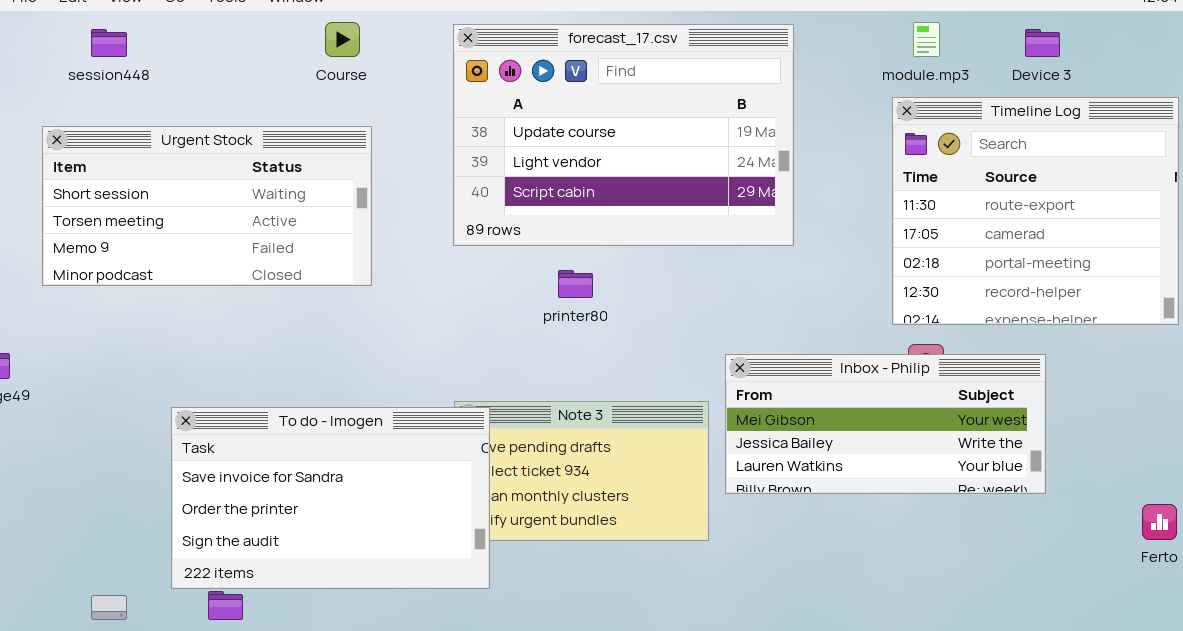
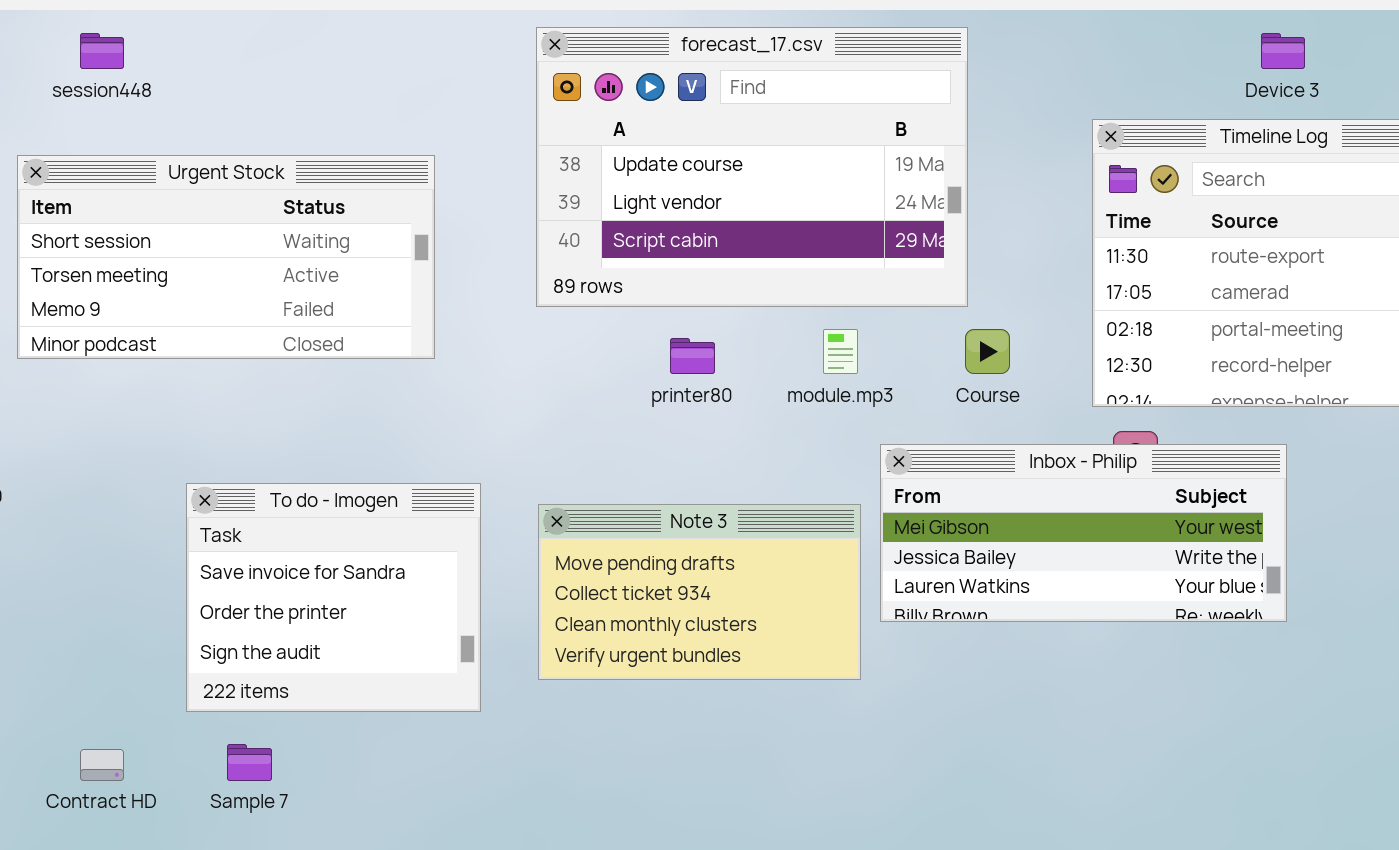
Course: [325,22,360,57] -> [965,329,1010,374], moved
module.mp3: [913,22,940,57] -> [823,329,858,374], moved
To do - Imogen: [171,407,490,589] -> [186,483,481,712], moved, resized

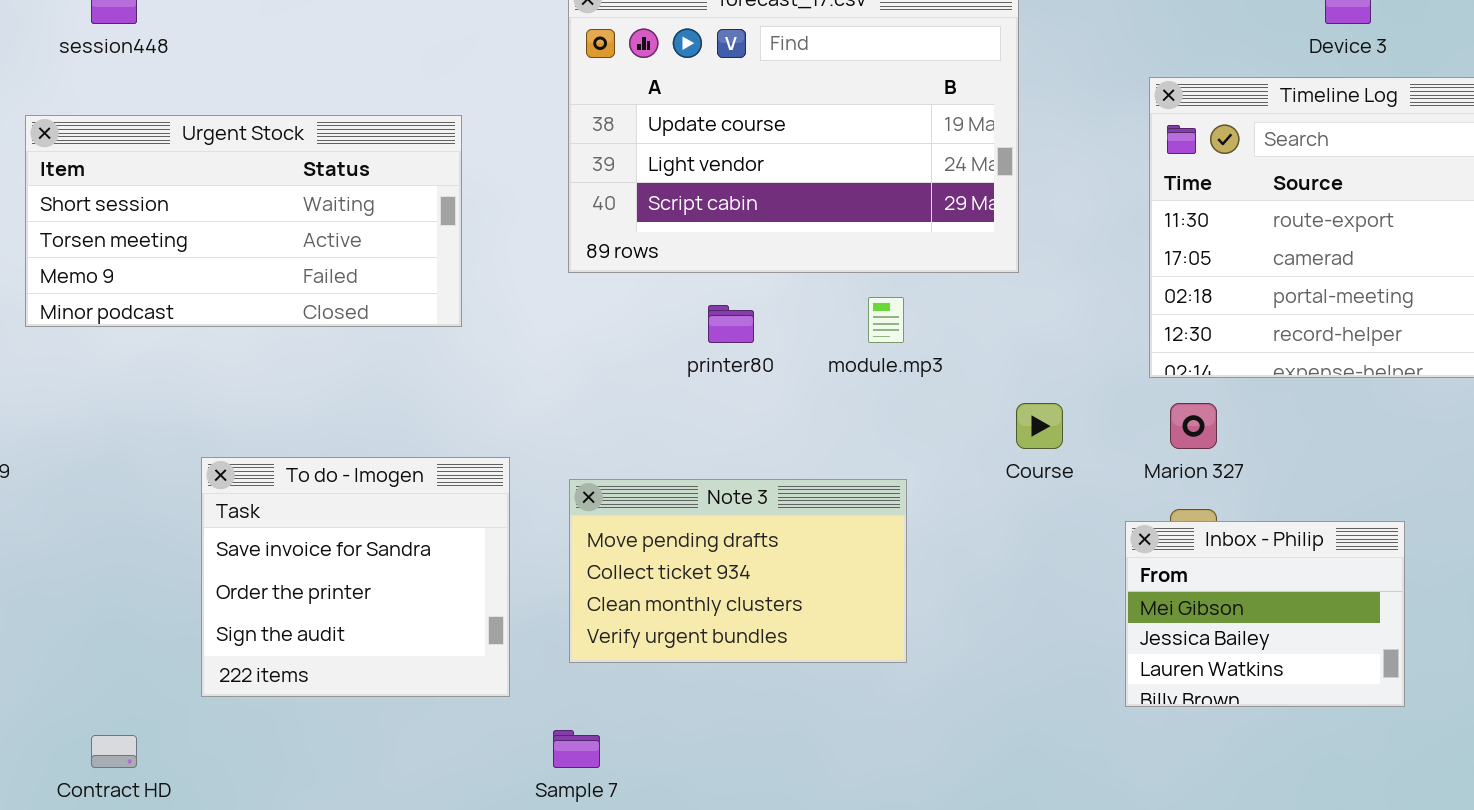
Course: [965,329,1010,374] -> [1016,403,1063,449], moved
Inbox - Philip: [880,444,1287,622] -> [1125,521,1405,707], moved, resized
Sample 7: [227,744,272,781] -> [553,730,600,768], moved

